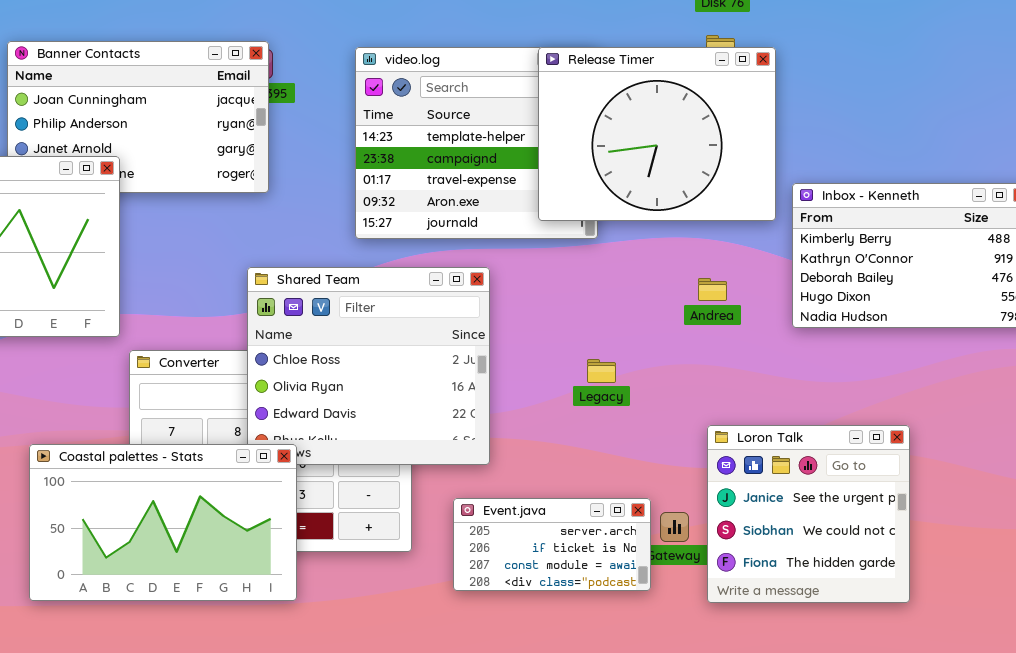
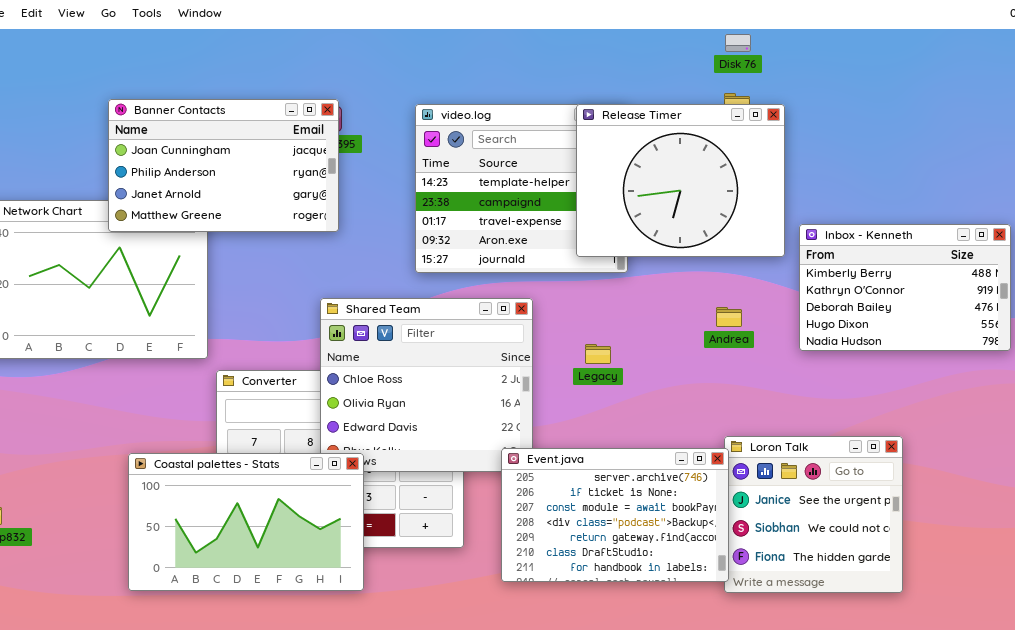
Banner Contacts: [7,41,269,193] -> [108,99,339,232], raised
Legacy: [587,359,616,383] -> [585,344,611,364], moved
Event.java: [453,498,651,591] -> [501,448,729,582], resized

